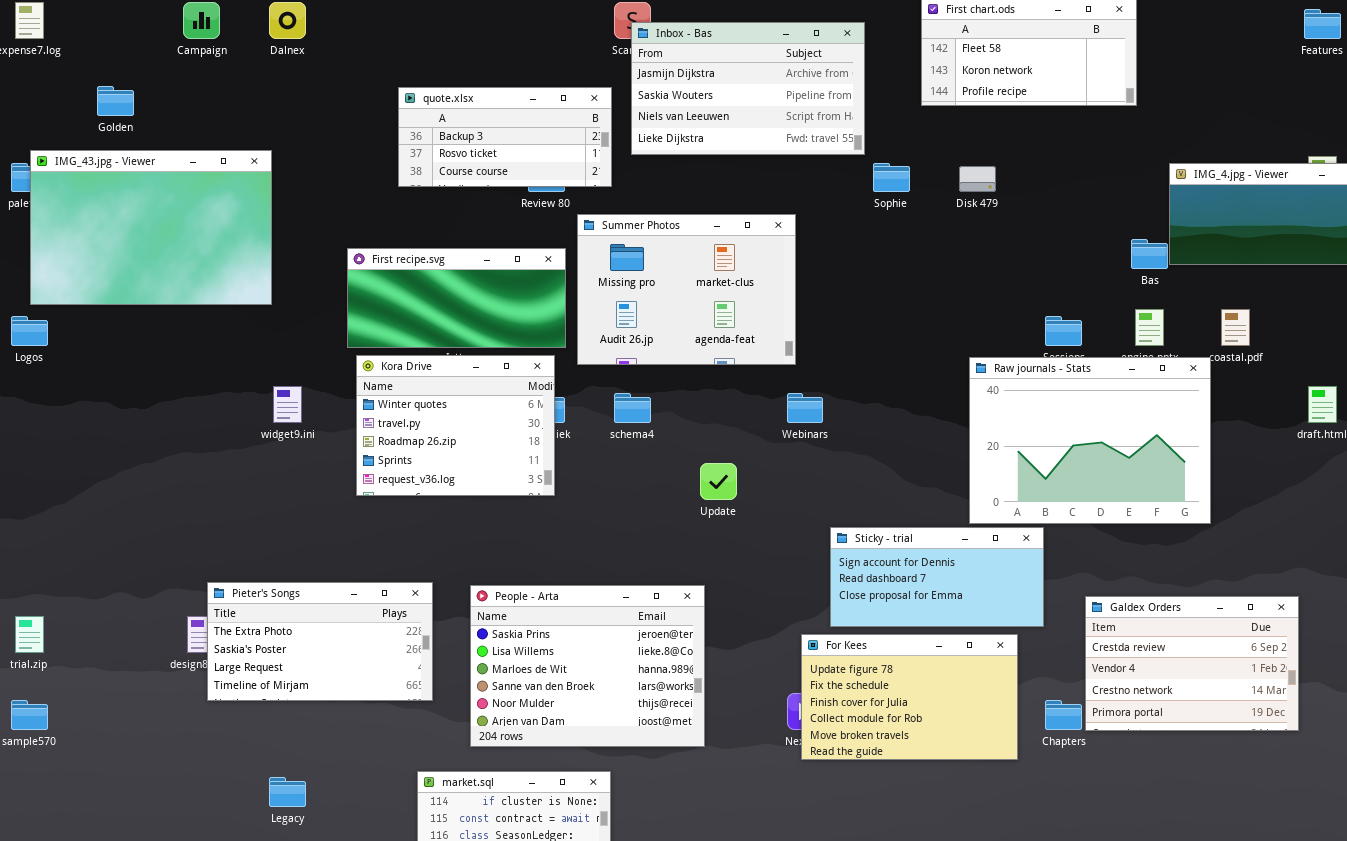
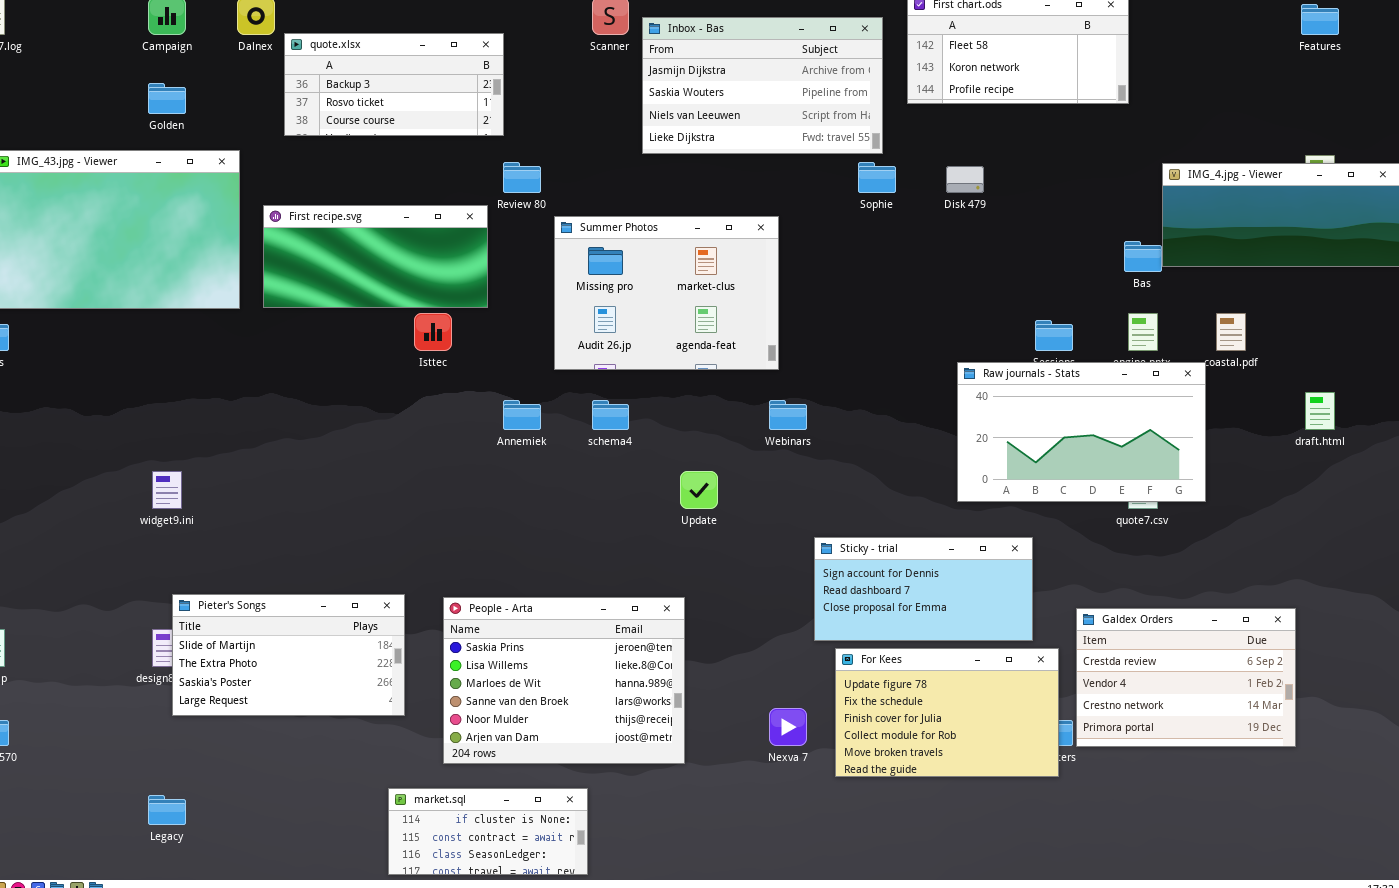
Inbox - Bas: [631,22,865,155] -> [642,17,883,154], moved
Golden: [97,86,134,116] -> [148,83,186,114], moved
quote.xlsx: [398,87,612,187] -> [284,33,504,136], moved
First recipe.svg: [347,248,566,348] -> [263,205,488,308], moved
Kora Drive: [356,355,555,496] -> none, closed
Raw journals - Stats: [969,357,1211,524] -> [957,362,1206,502], resized
widget9.ini: [273,386,302,423] -> [152,471,182,509], moved
Pieter's Songs: [207,582,433,701] -> [172,594,405,716], scrolled up 1 row
For Kees: [801,634,1018,760] -> [835,648,1059,777], moved
Legacy: [269,777,306,807] -> [148,795,186,825], moved

